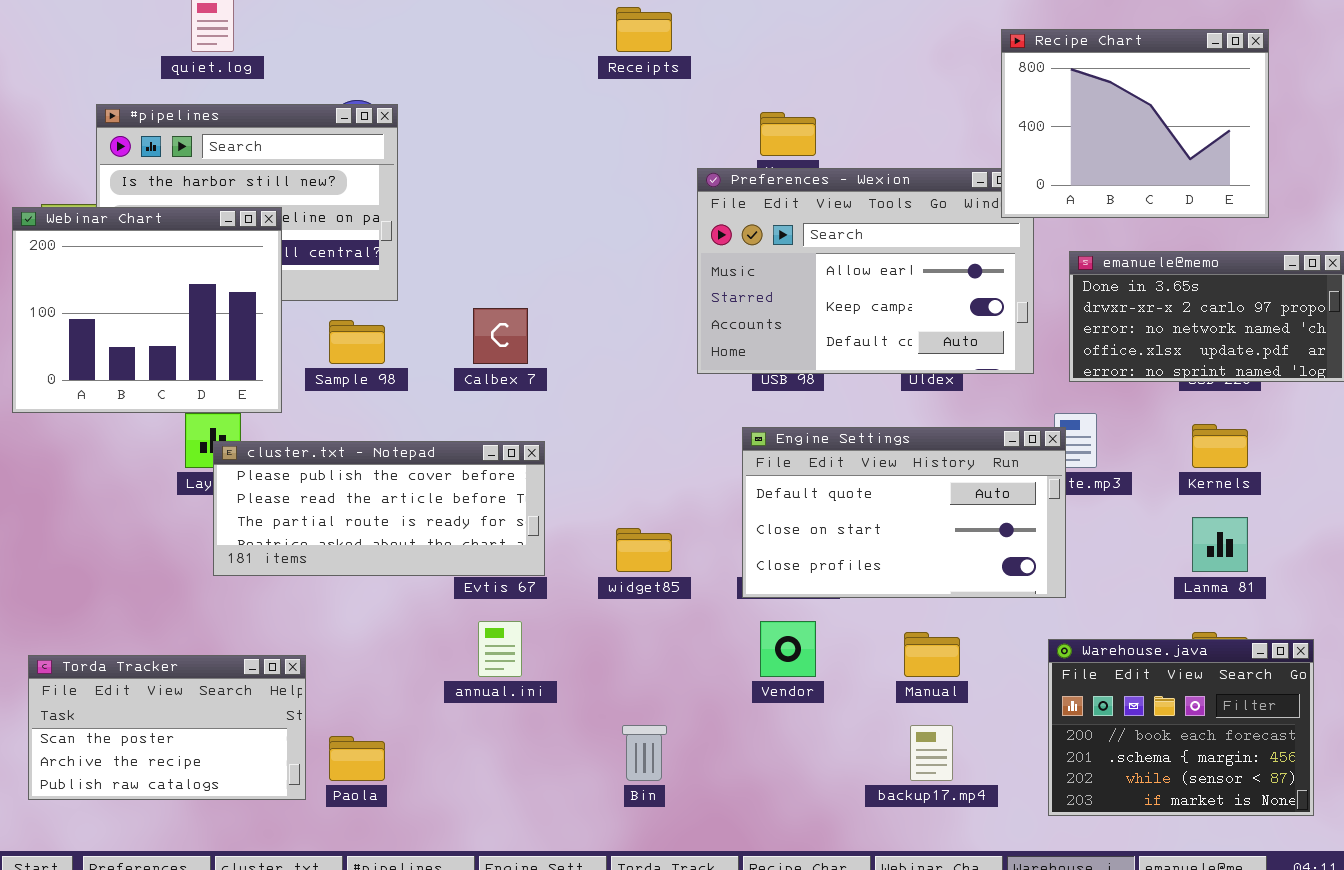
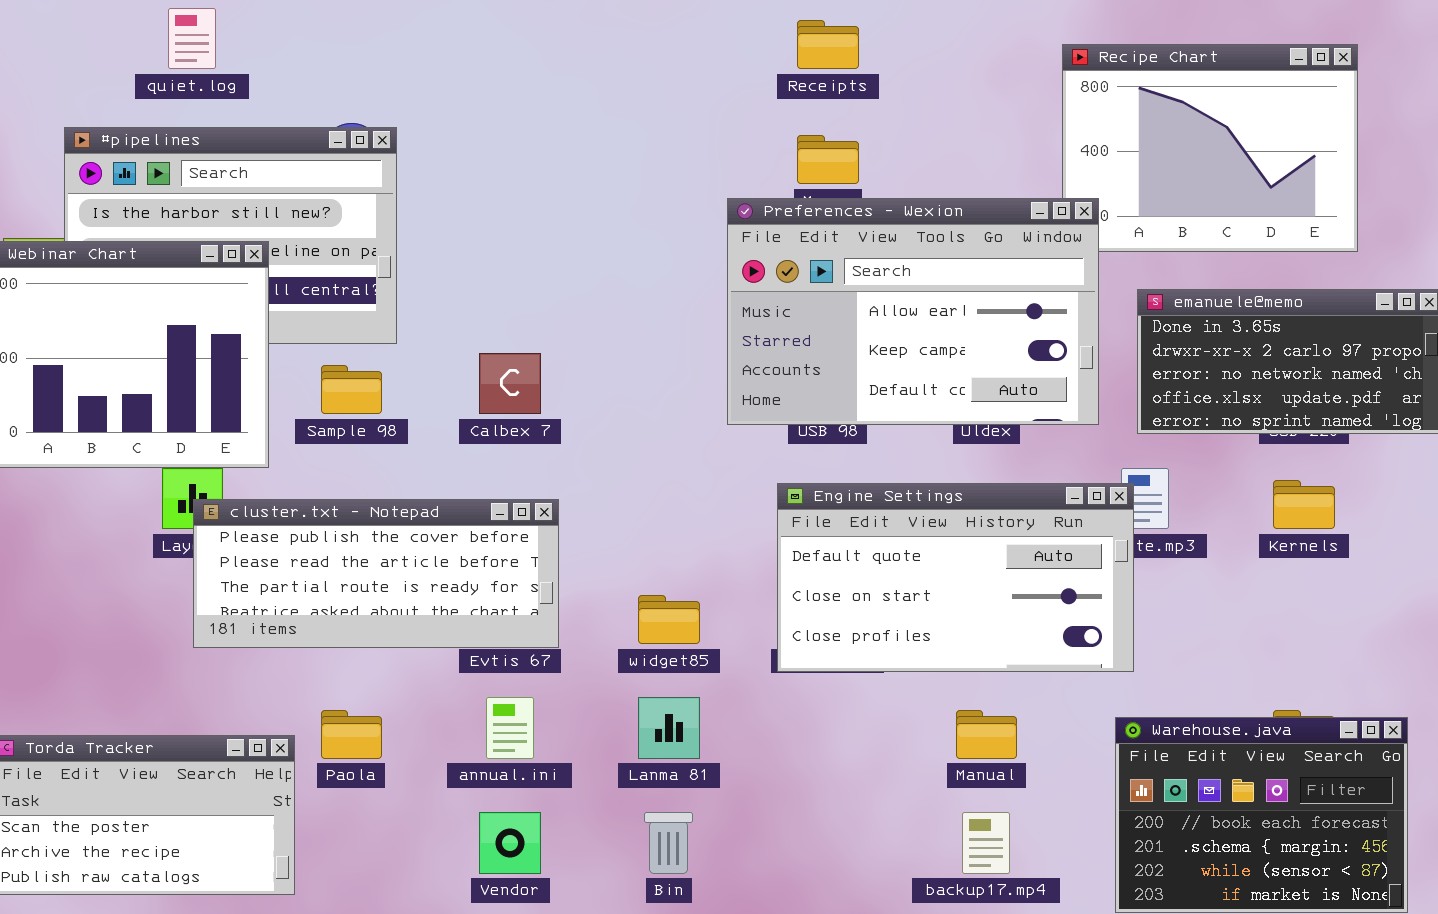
Receipts: [616,7,672,52] -> [797,20,859,69], moved
Preferences - Wexion: [697,168,1034,374] -> [727,198,1099,425], raised
Lanma 81: [1192,517,1248,572] -> [638,697,700,759], moved
Vendor: [760,621,816,677] -> [479,812,541,874], moved
Paola: [329,736,385,781] -> [321,710,382,759], moved

